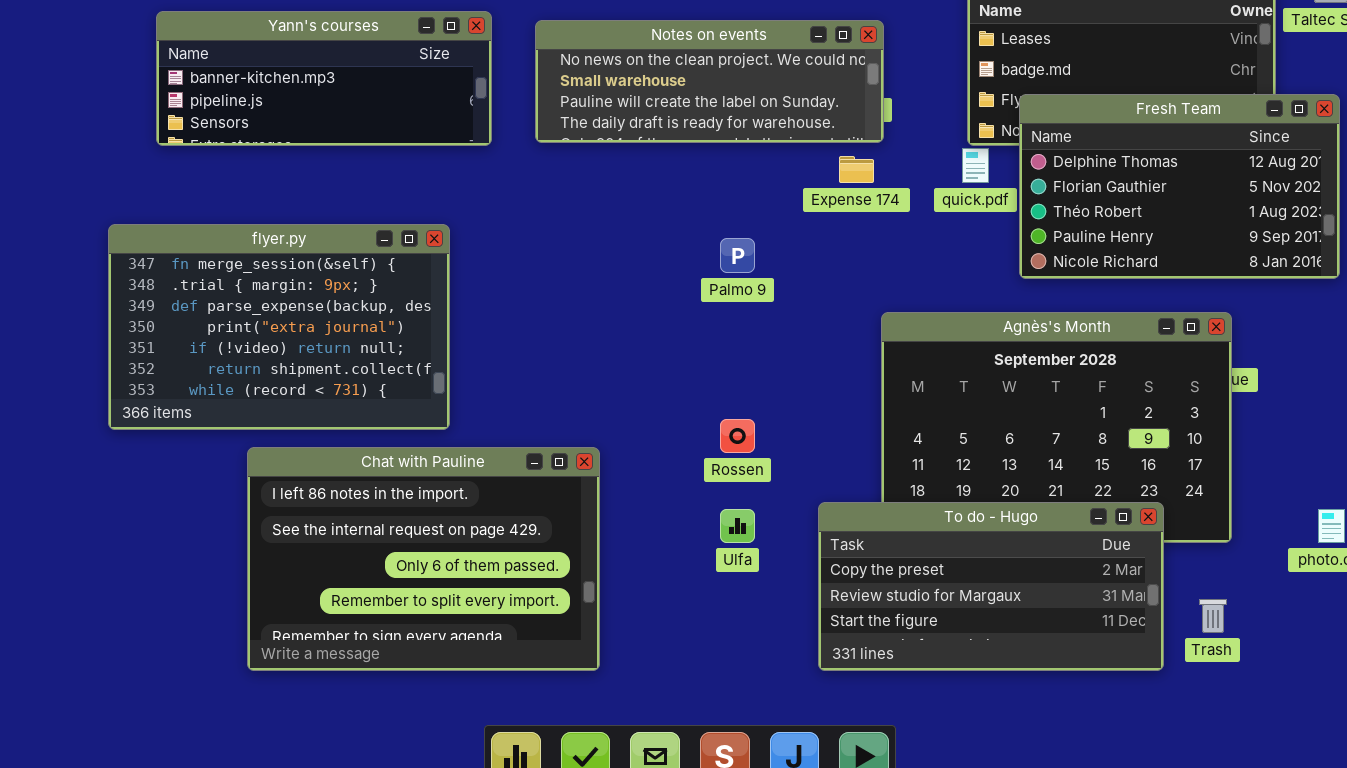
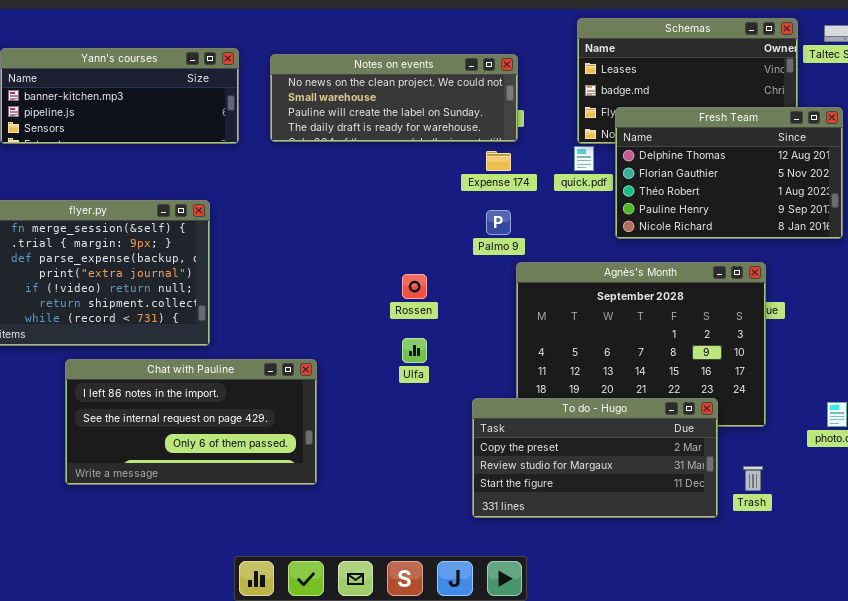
Palmo 9: [720,238,755,273] -> [486,210,511,235], moved
Rossen: [720,419,755,453] -> [402,274,427,299], moved
Chat with Pauline: [247,447,600,671] -> [65,359,317,485], resized
Ulfa: [720,509,755,543] -> [402,338,427,363], moved

